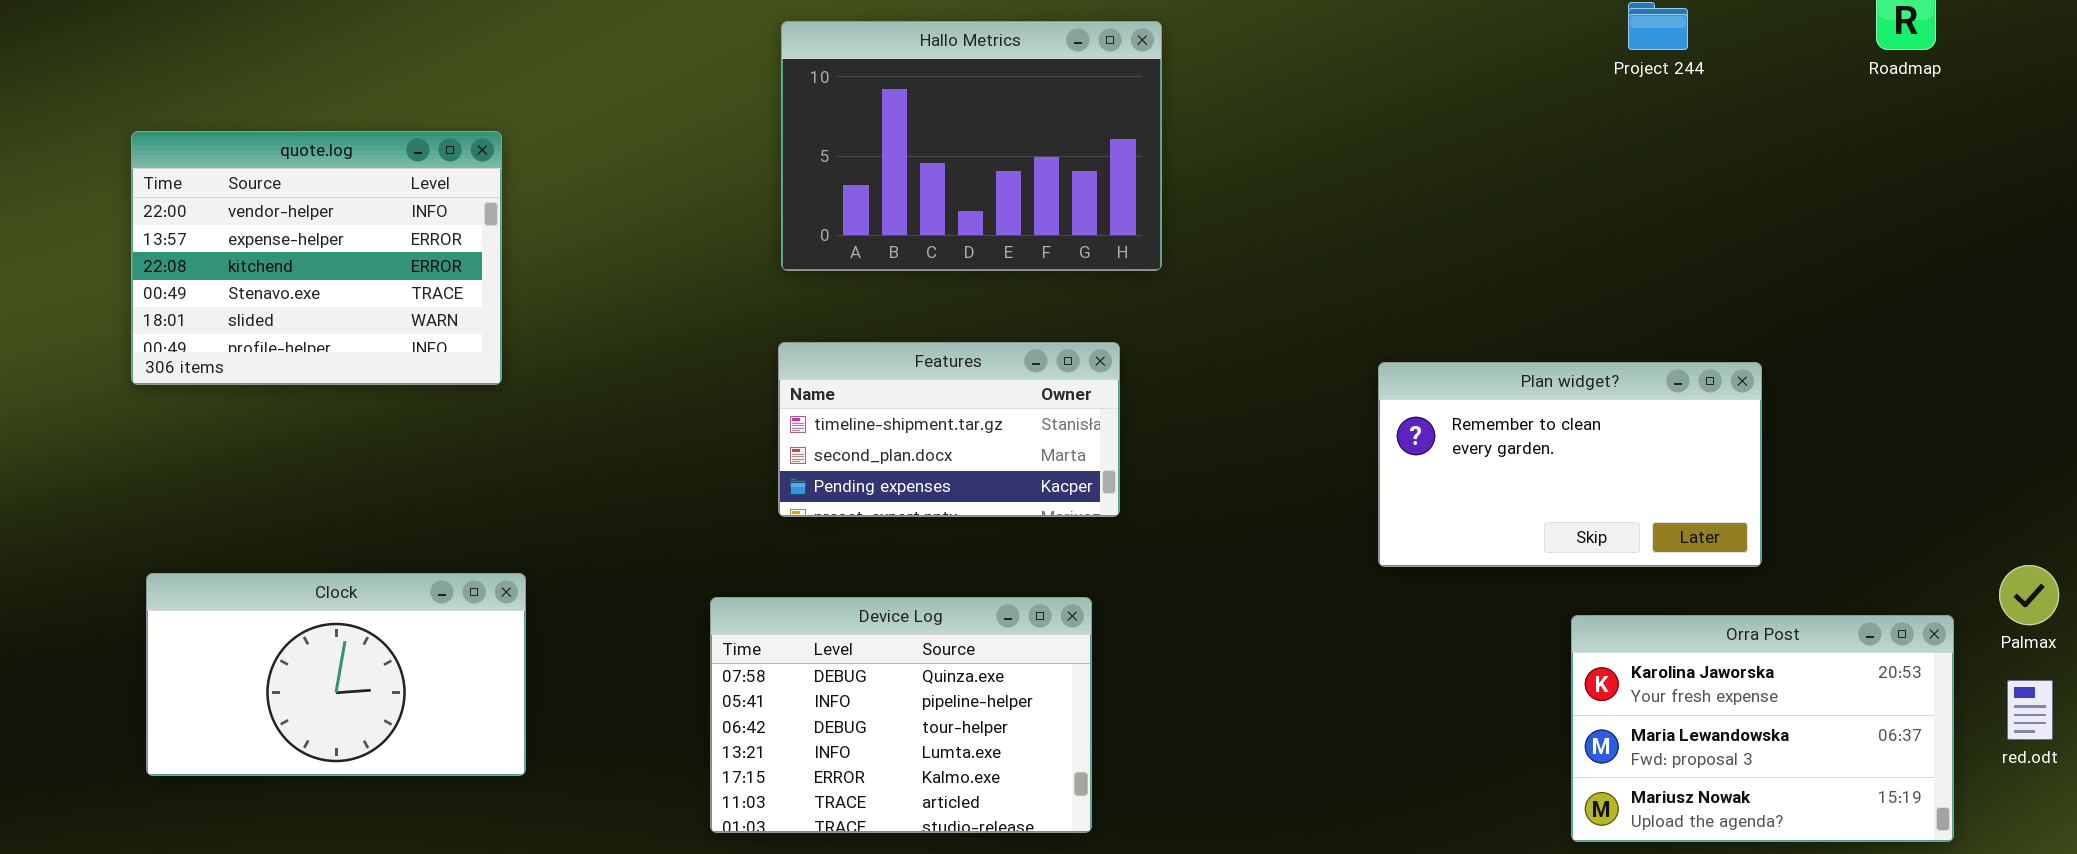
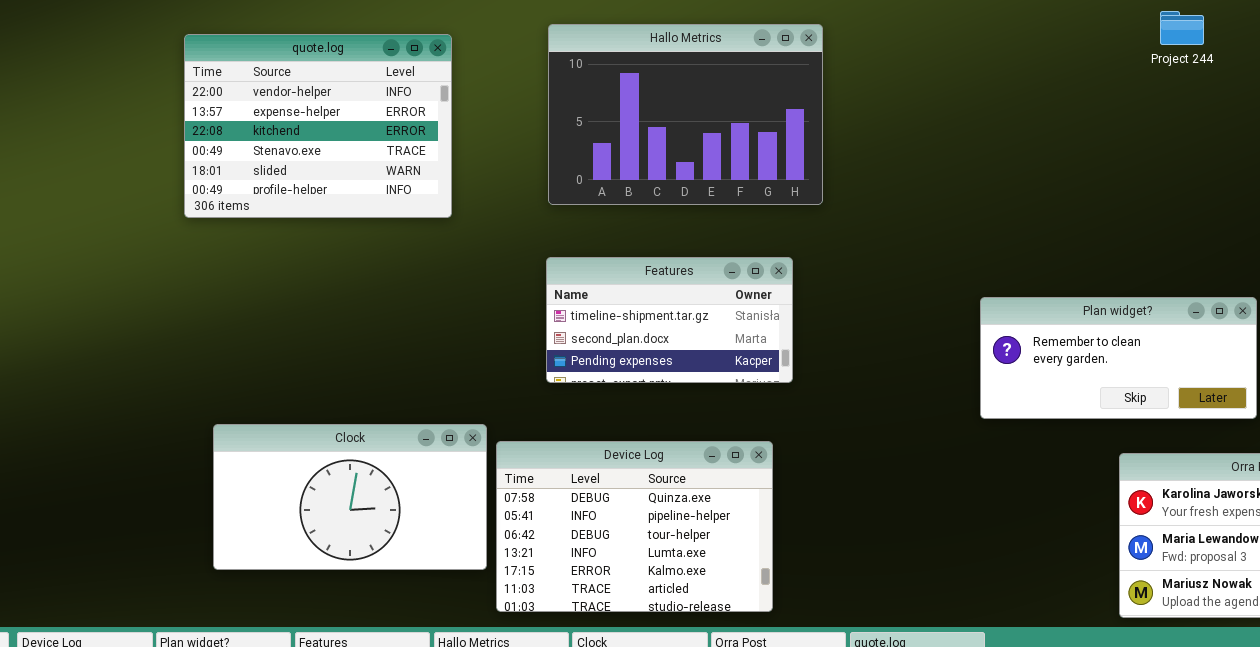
quote.log: [131,131,502,385] -> [184,34,452,218], moved
Plan widget?: [1378,362,1762,567] -> [980,297,1257,419], resized
Clock: [146,573,526,776] -> [213,424,487,570], moved

